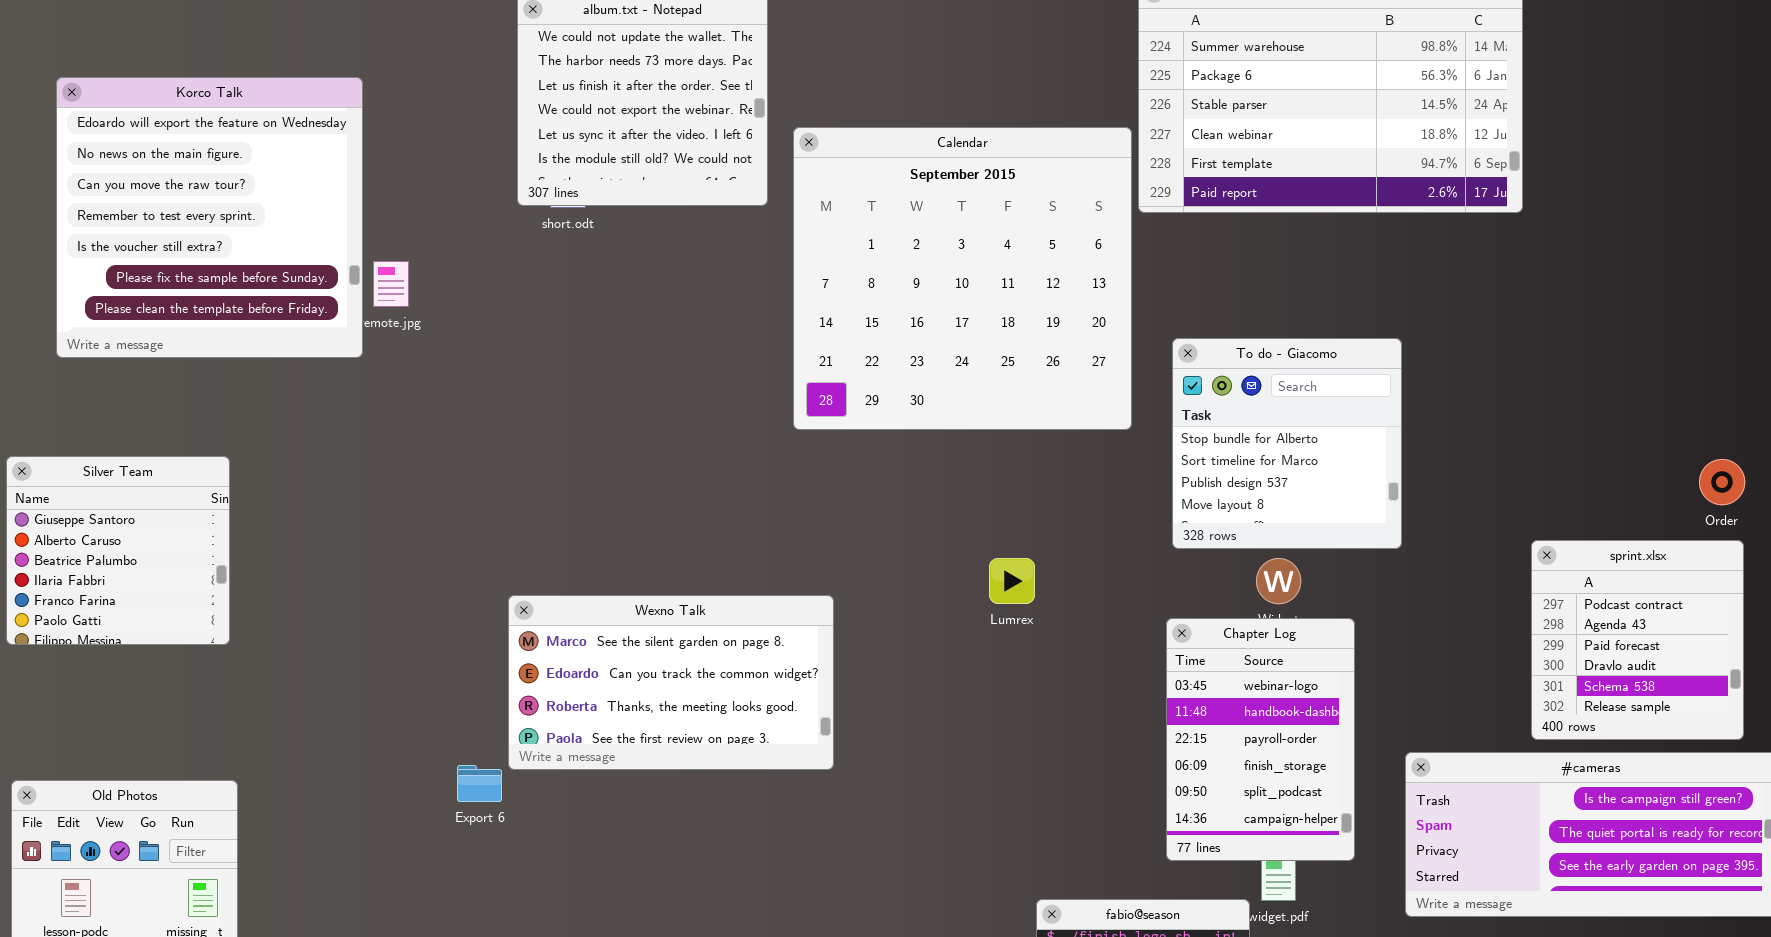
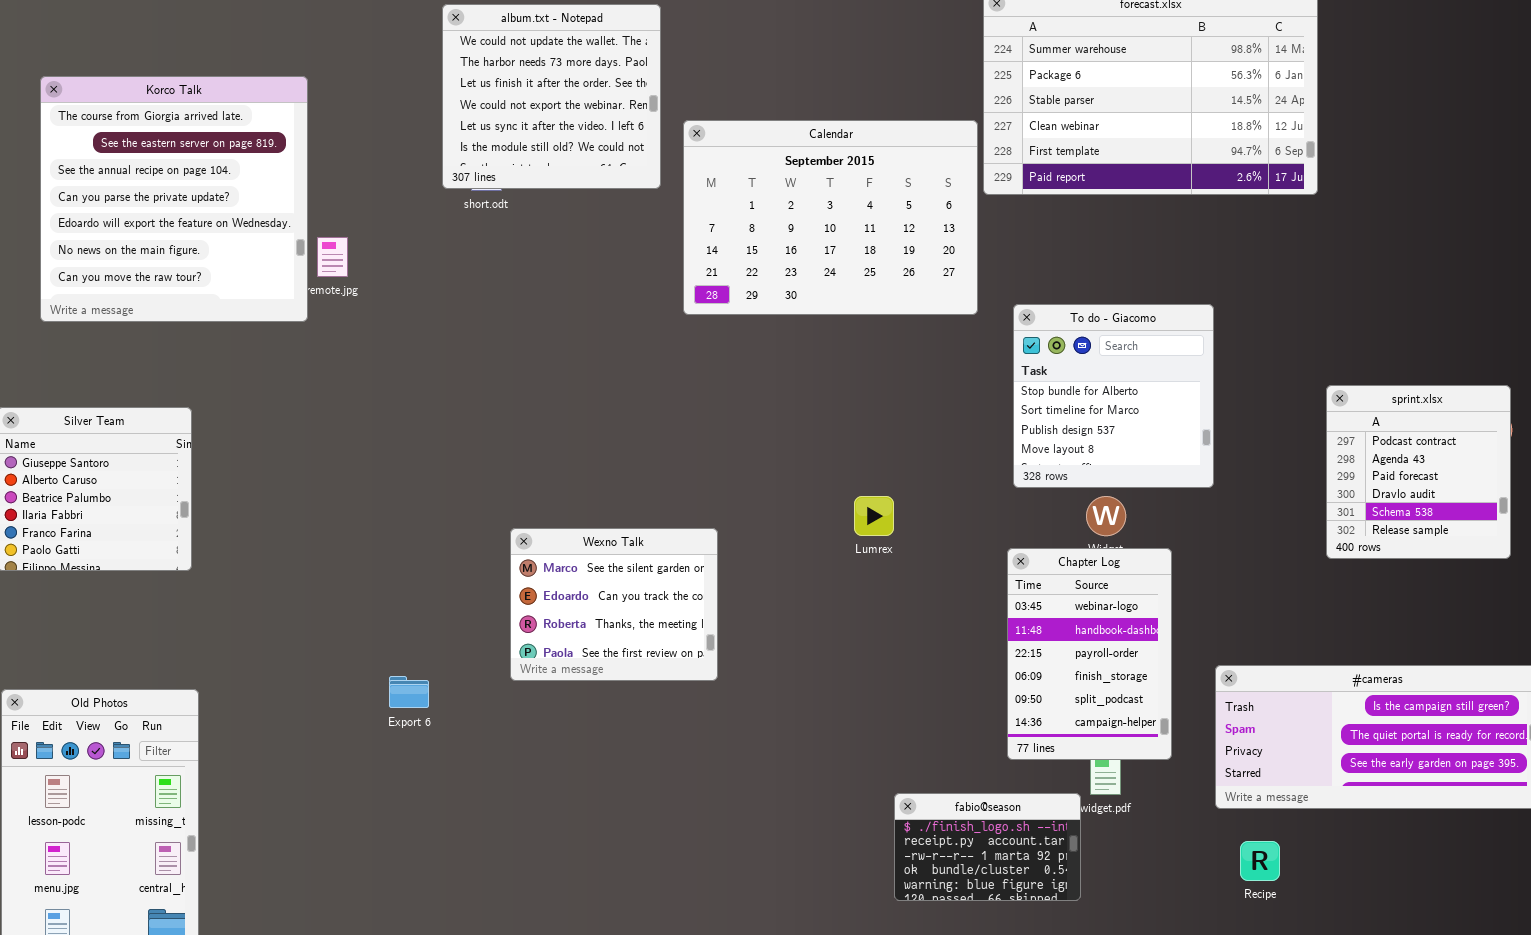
Korco Talk: [56,77,363,358] -> [40,76,308,322], scrolled up 4 rows
Calendar: [793,127,1132,430] -> [683,120,978,315], resized
sprint.xlsx: [1531,540,1744,740] -> [1326,385,1511,559], moved
Wexno Talk: [508,595,834,770] -> [510,528,718,681], resized

